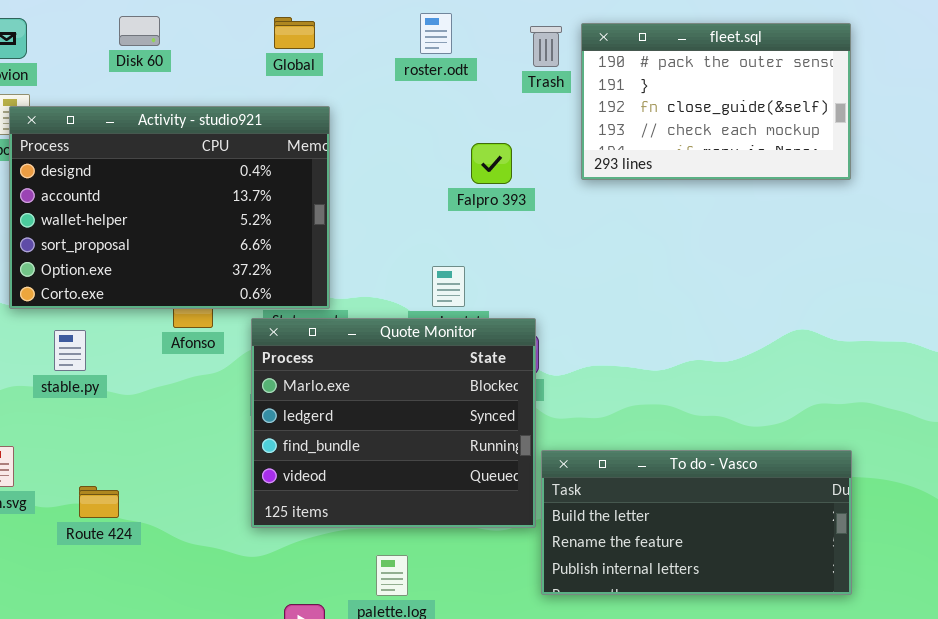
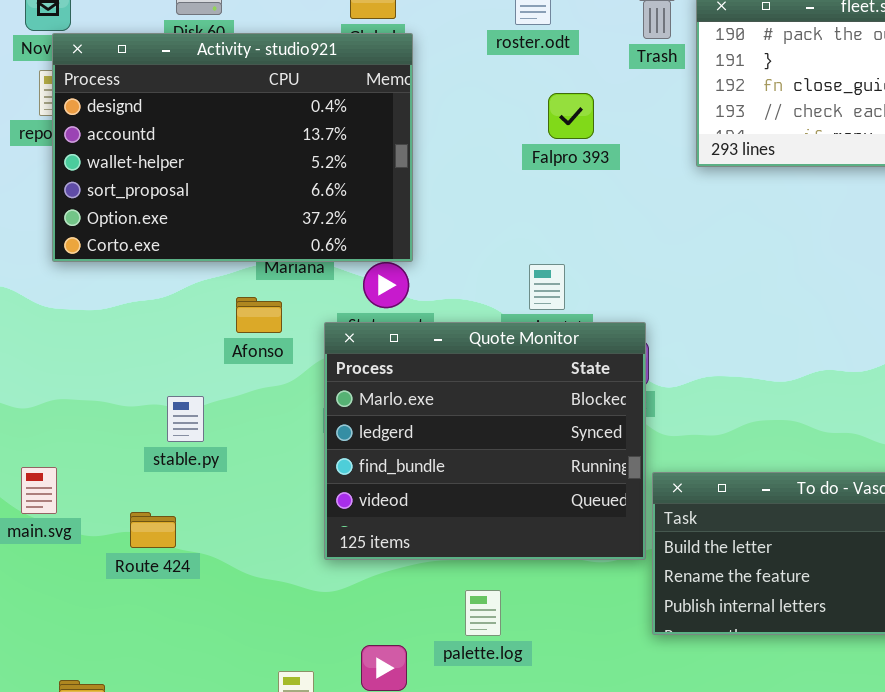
Activity - studio921: [9,106,330,309] -> [52,33,413,262], moved
Falpro 393: [471,143,512,184] -> [548,93,594,139], moved
stable.py: [54,330,86,371] -> [167,396,204,442], moved

